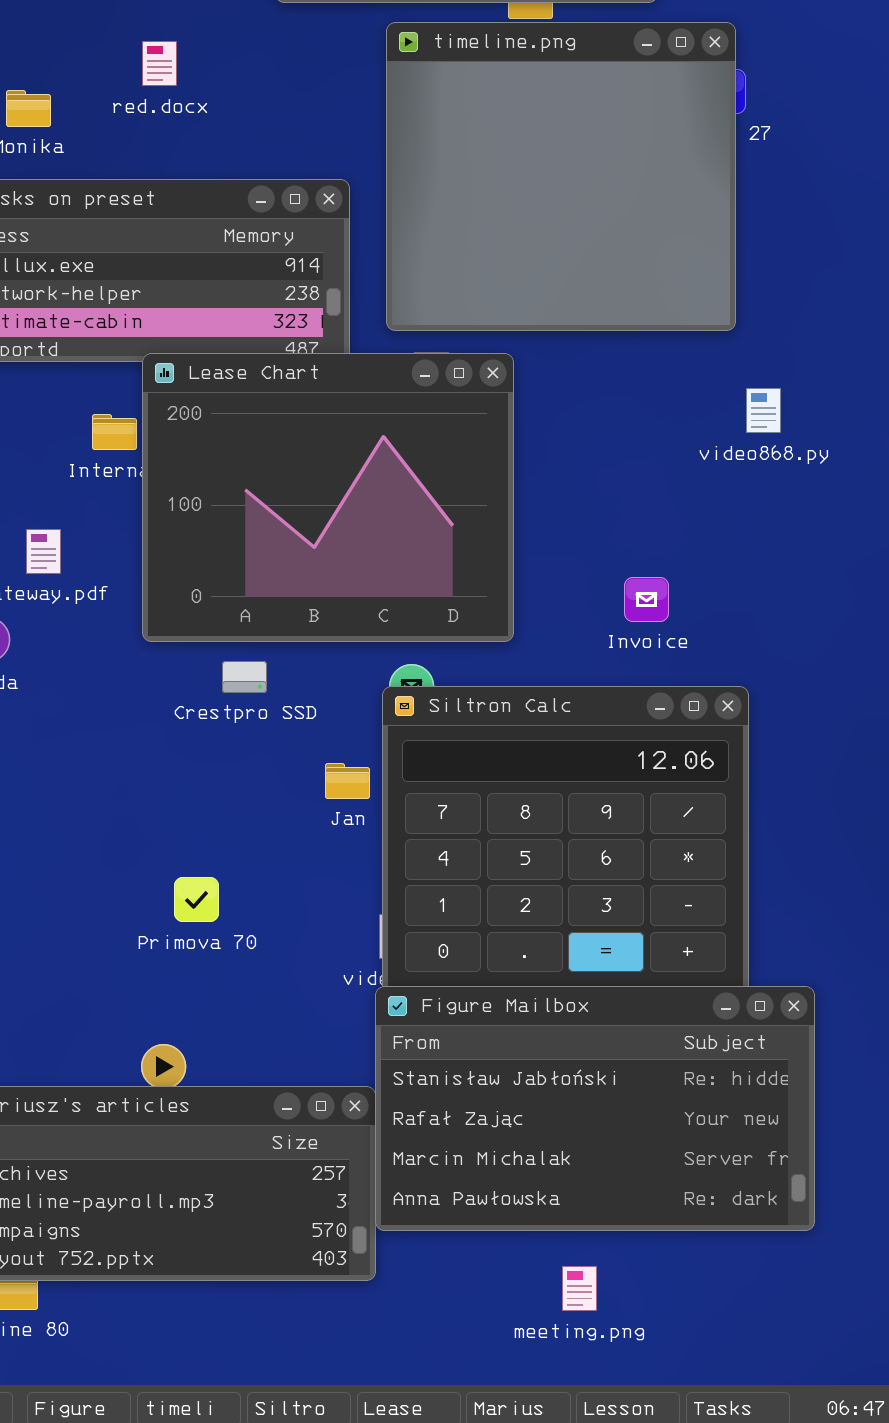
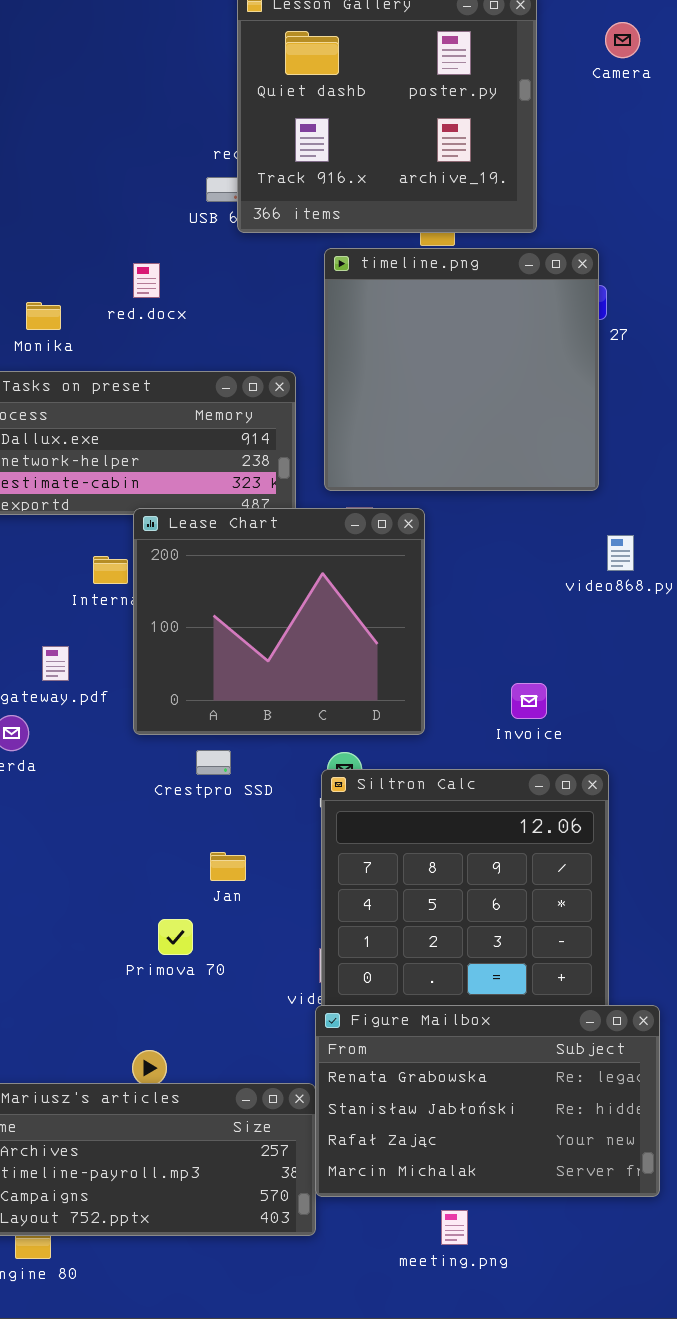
Jan: [325,763,370,799] -> [210,852,246,881], moved
Figure Mailbox: [375,986,815,1231] -> [315,1005,660,1197], scrolled up 1 row
meeting.png: [562,1266,597,1311] -> [441,1210,468,1245], moved

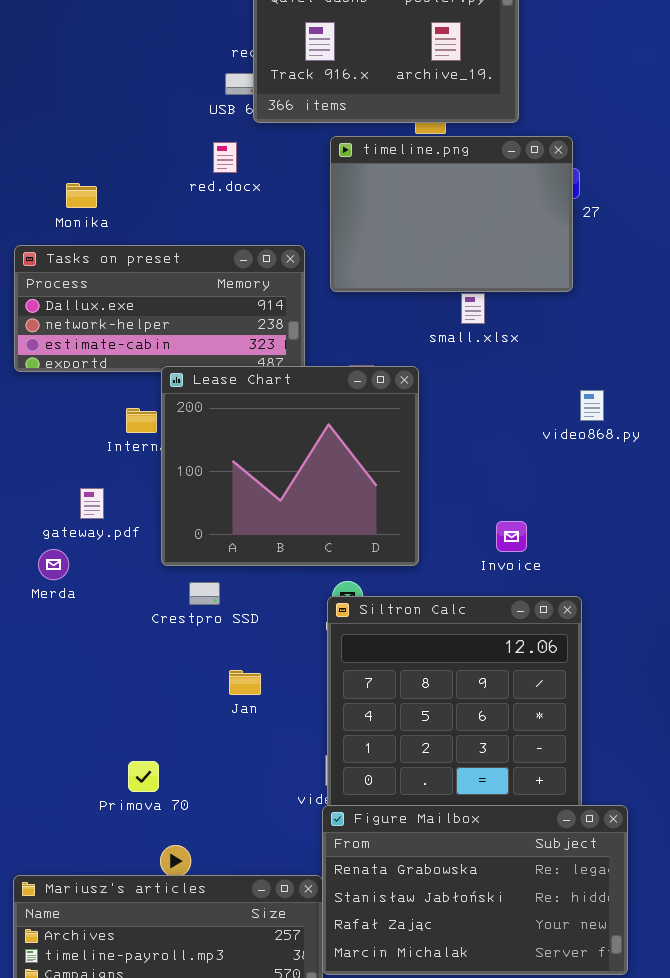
timeline.png: [324,248,599,491] -> [330,136,573,292], resized
red.docx: [133,263,160,298] -> [213,142,237,173], moved
Crestpro SSD: [196,750,231,775] -> [189,582,220,605], moved
Primova 70: [158,919,193,955] -> [128,761,159,792], moved

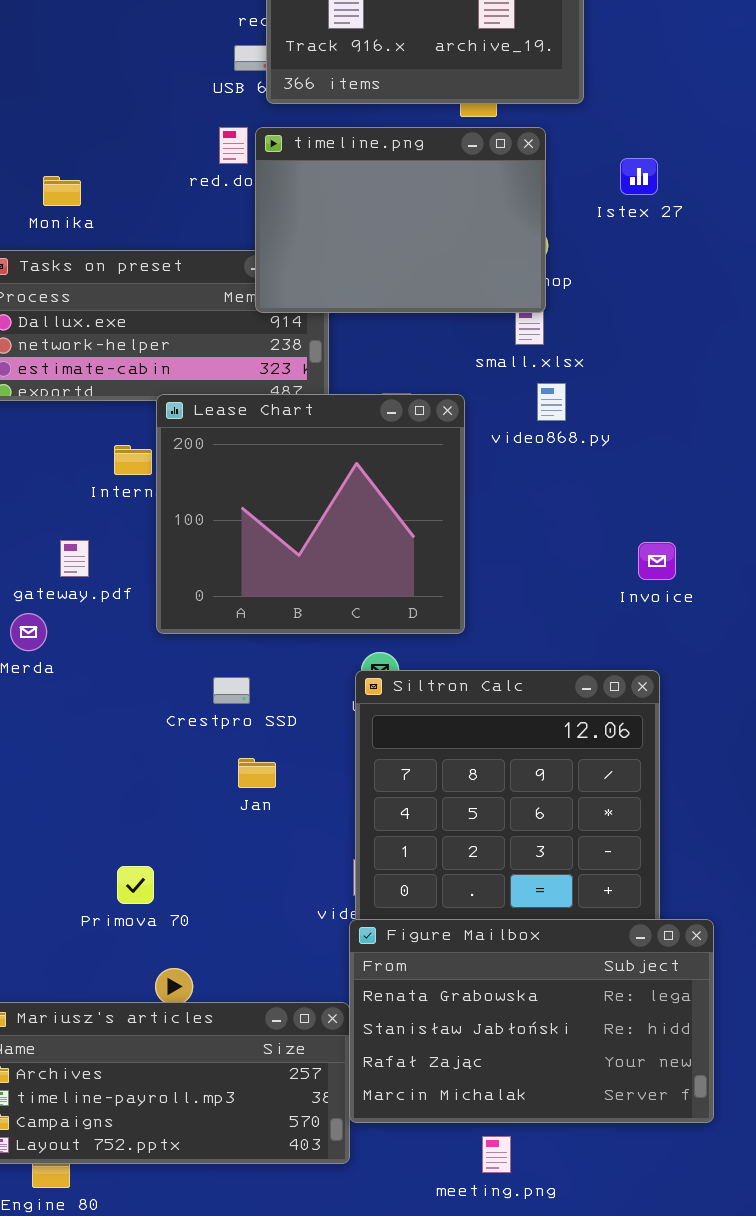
timeline.png: [330,136,573,292] -> [255,127,546,313], moved
video868.py: [580,390,604,421] -> [537,383,566,421], moved
Invoice: [496,521,527,552] -> [638,542,676,580], moved
Crestpro SSD: [189,582,220,605] -> [213,677,250,704], moved

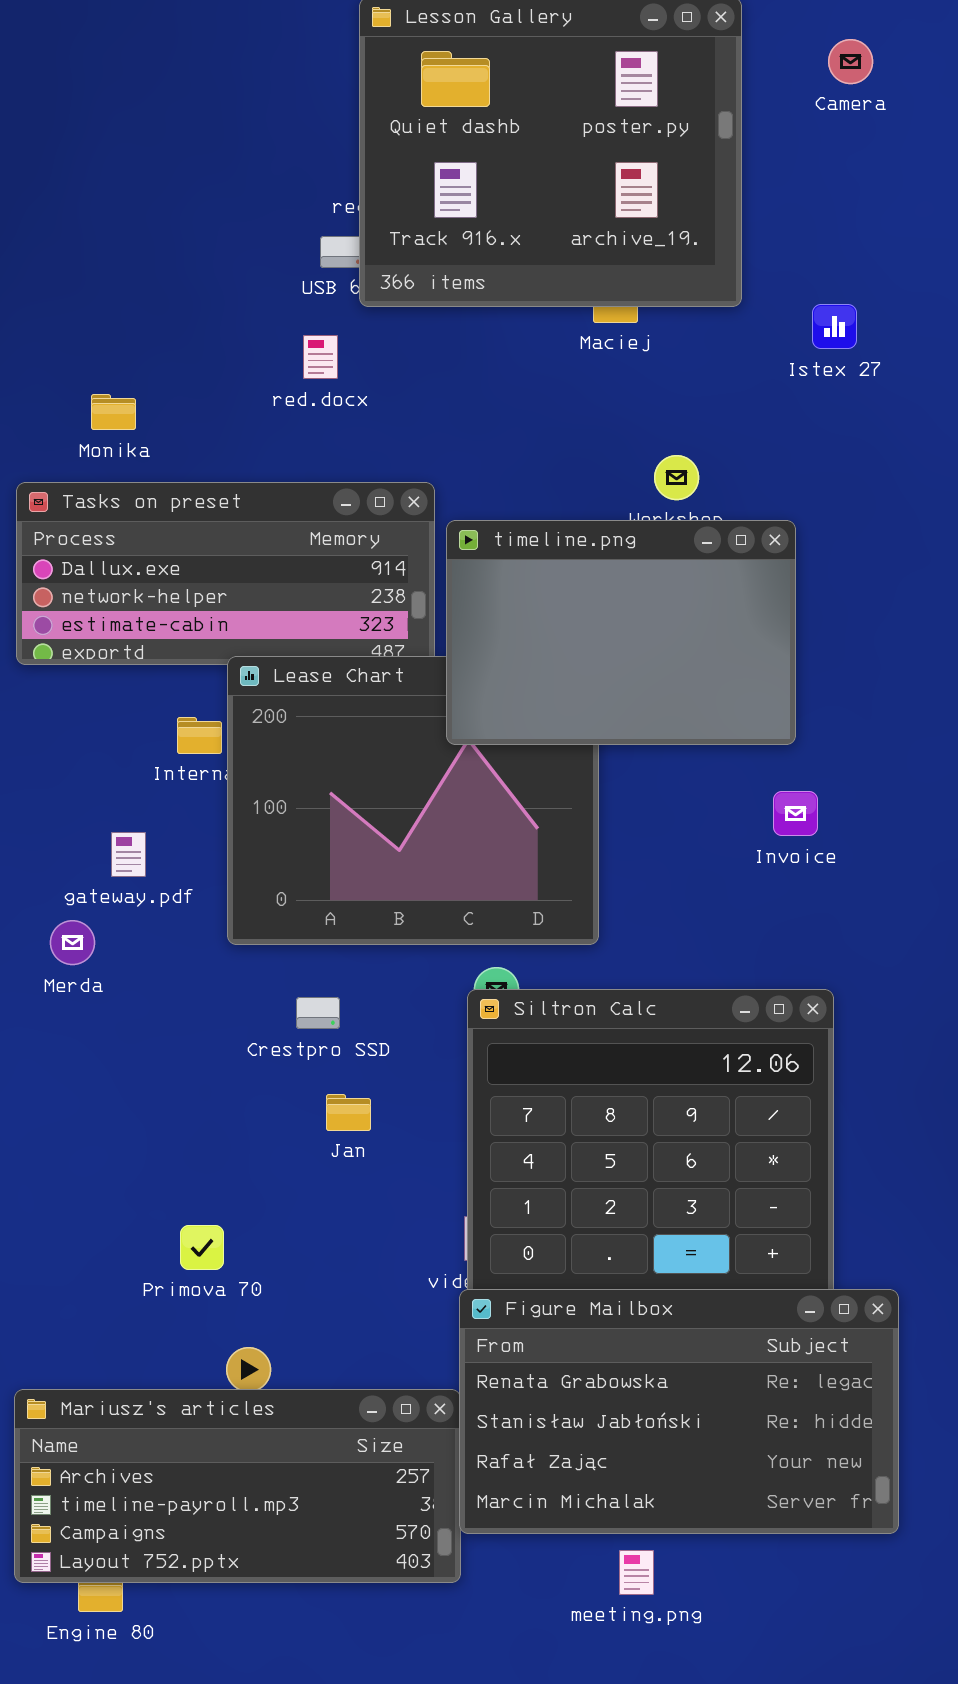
timeline.png: [255,127,546,313] -> [446,520,796,745], moved
Istex 27: [620,158,658,195] -> [812,304,857,349], moved
Invoice: [638,542,676,580] -> [773,791,818,836], moved

